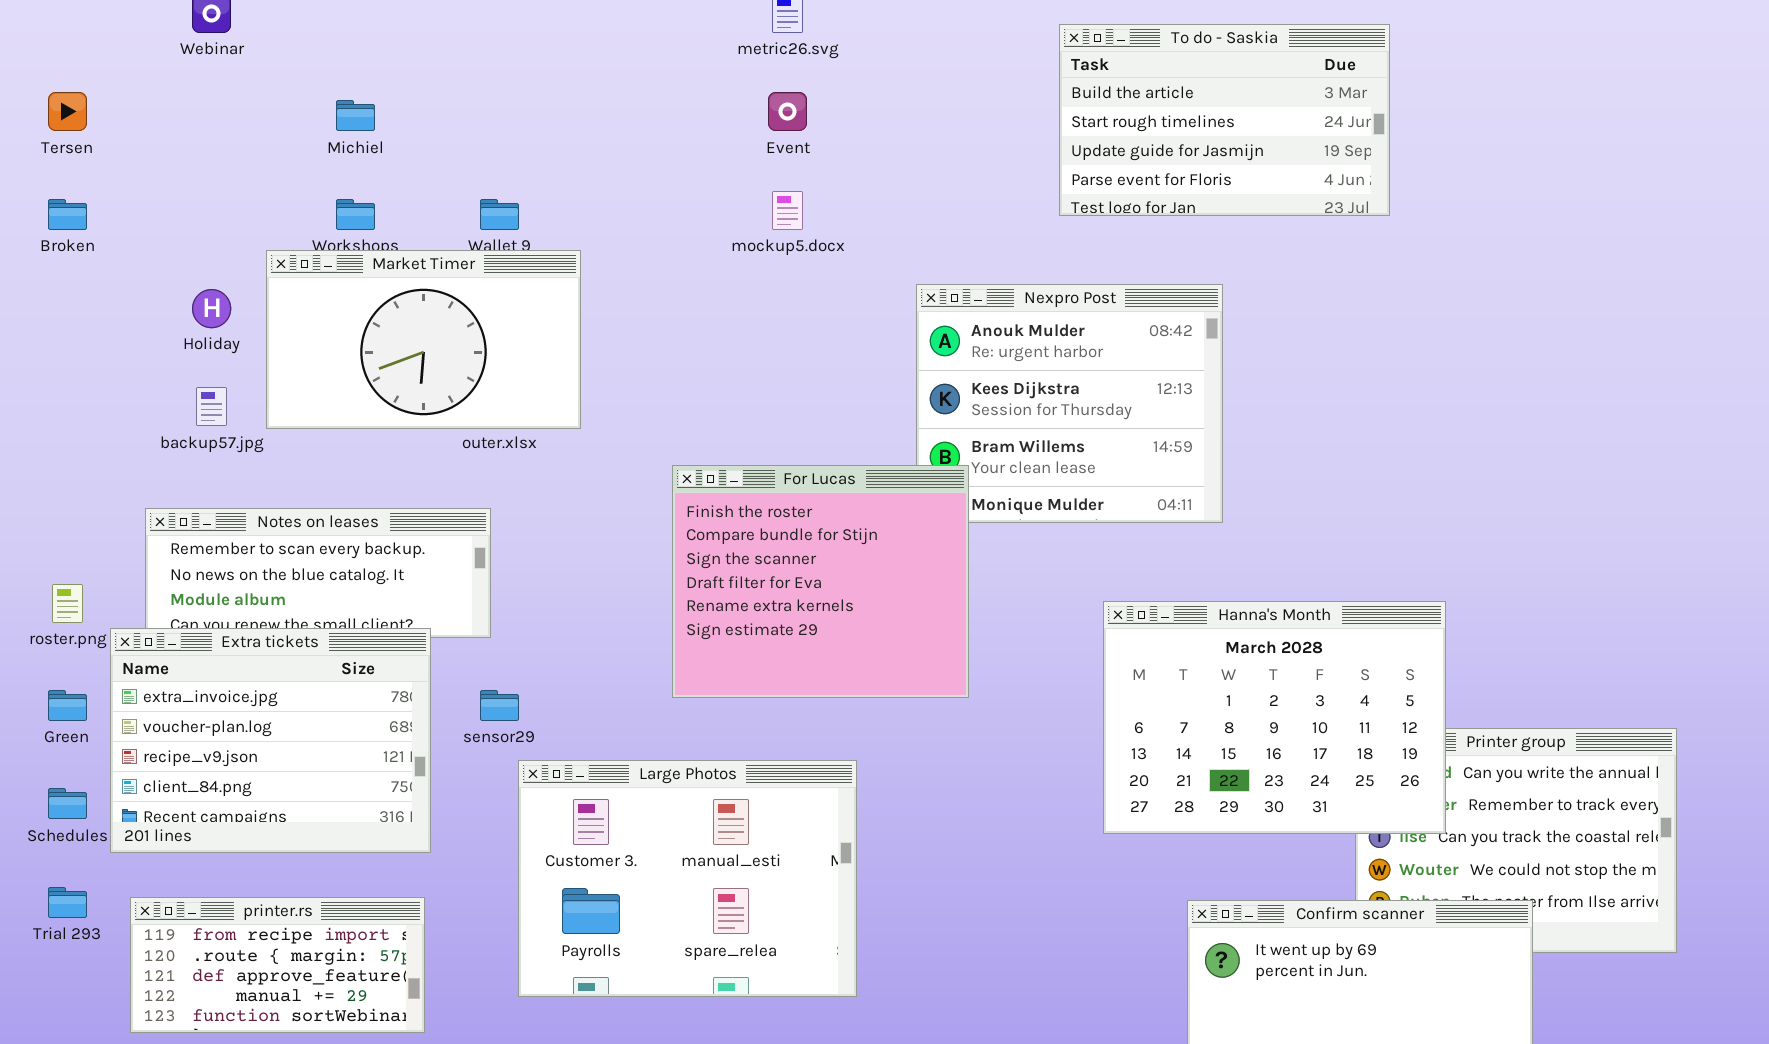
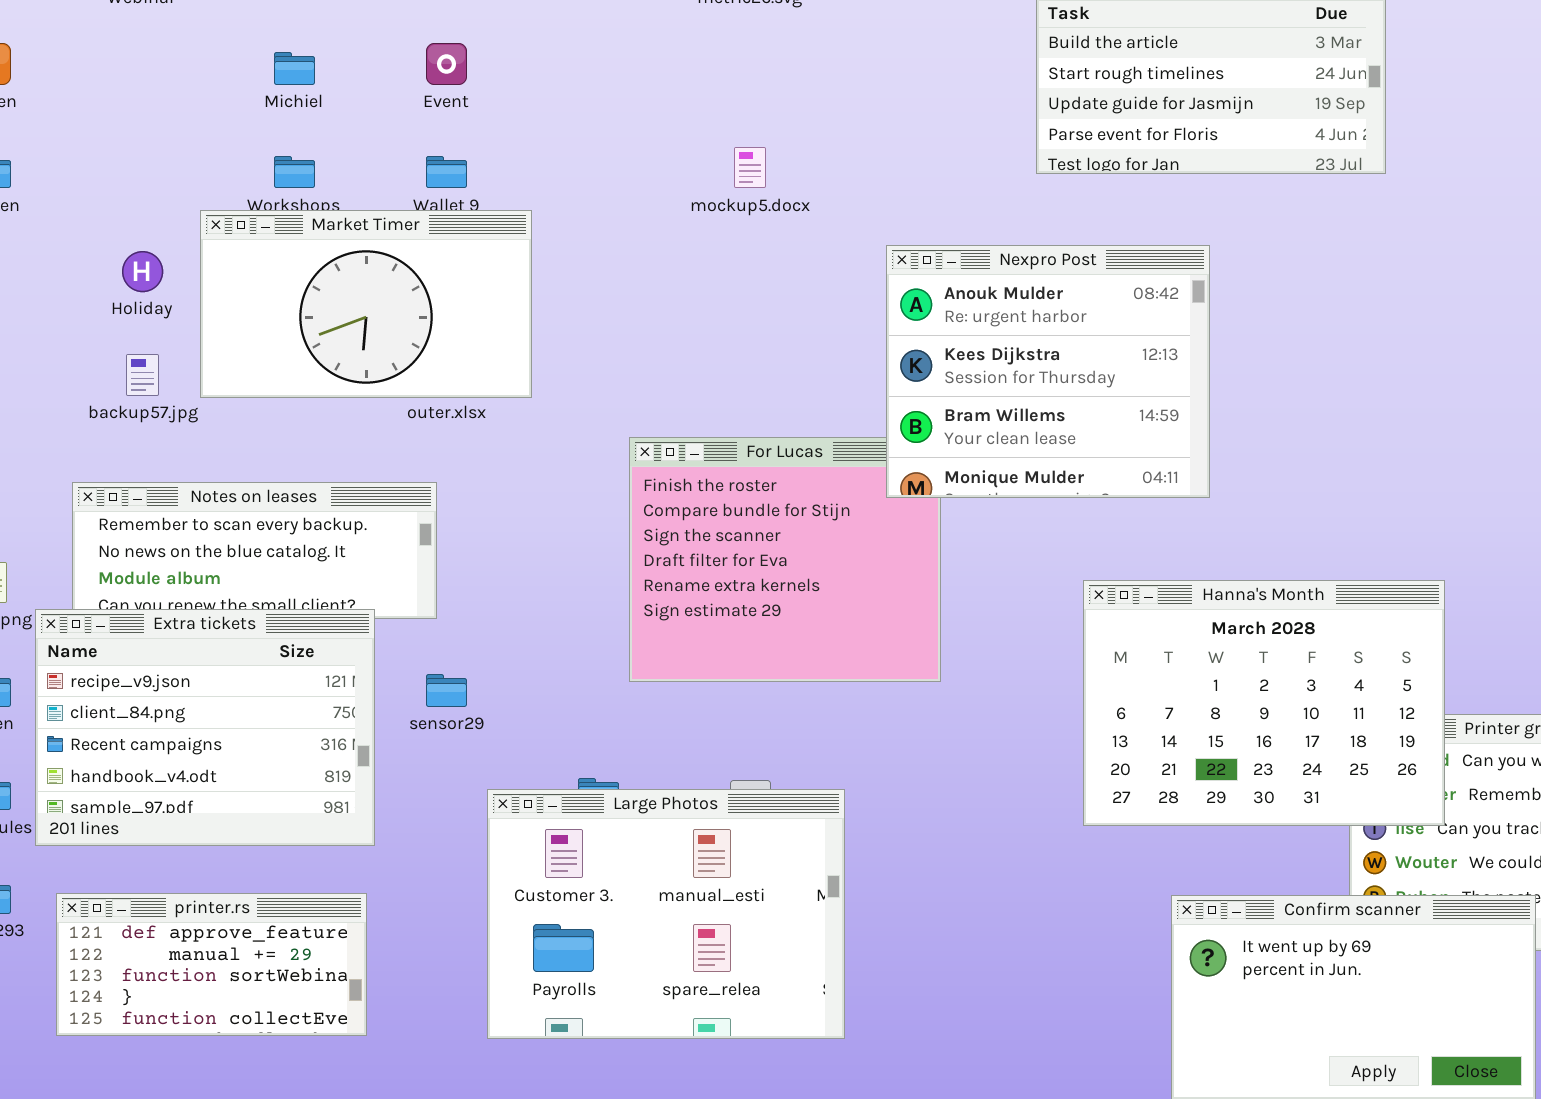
Event: [768,92,807,131] -> [426,43,467,85], moved
Nexpro Post: [916,284,1223,523] -> [886,245,1210,498], raised
Extra tickets: [110,628,431,853] -> [35,609,375,846], scrolled down 2 rows
Large Photos: [518,760,857,997] -> [487,789,845,1039], moved
printer.rs: [130,897,425,1033] -> [56,893,367,1036], scrolled down 2 rows

